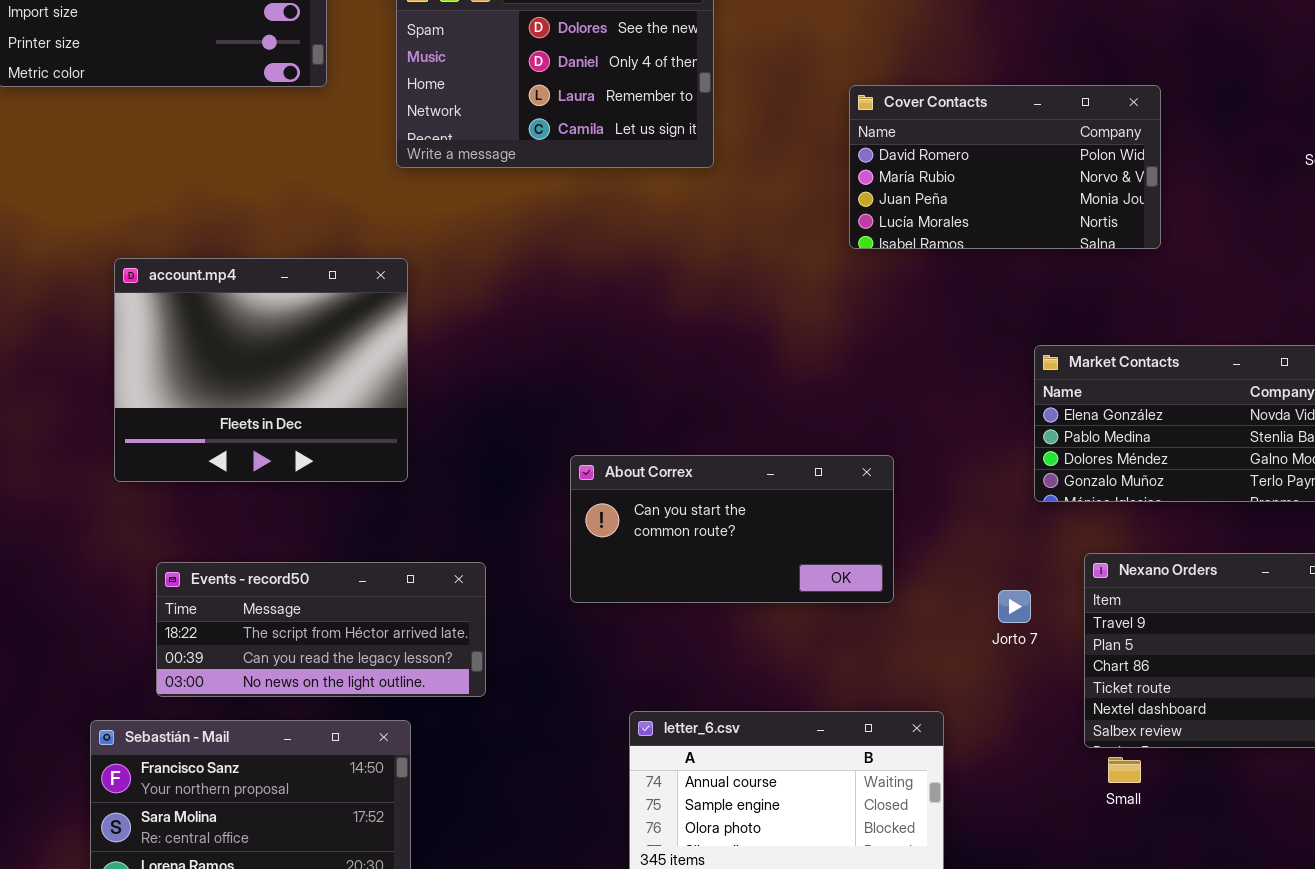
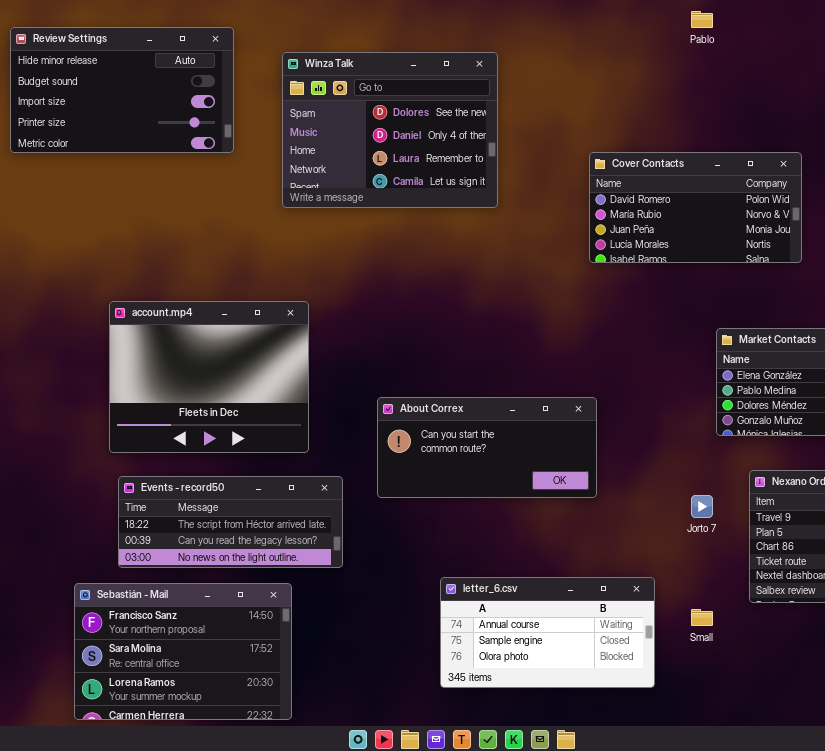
account.mp4: [114,258,408,482] -> [109,301,309,453], moved
About Correx: [570,455,894,603] -> [377,397,597,498], moved
Small: [1108,757,1141,783] -> [691,609,713,626], moved

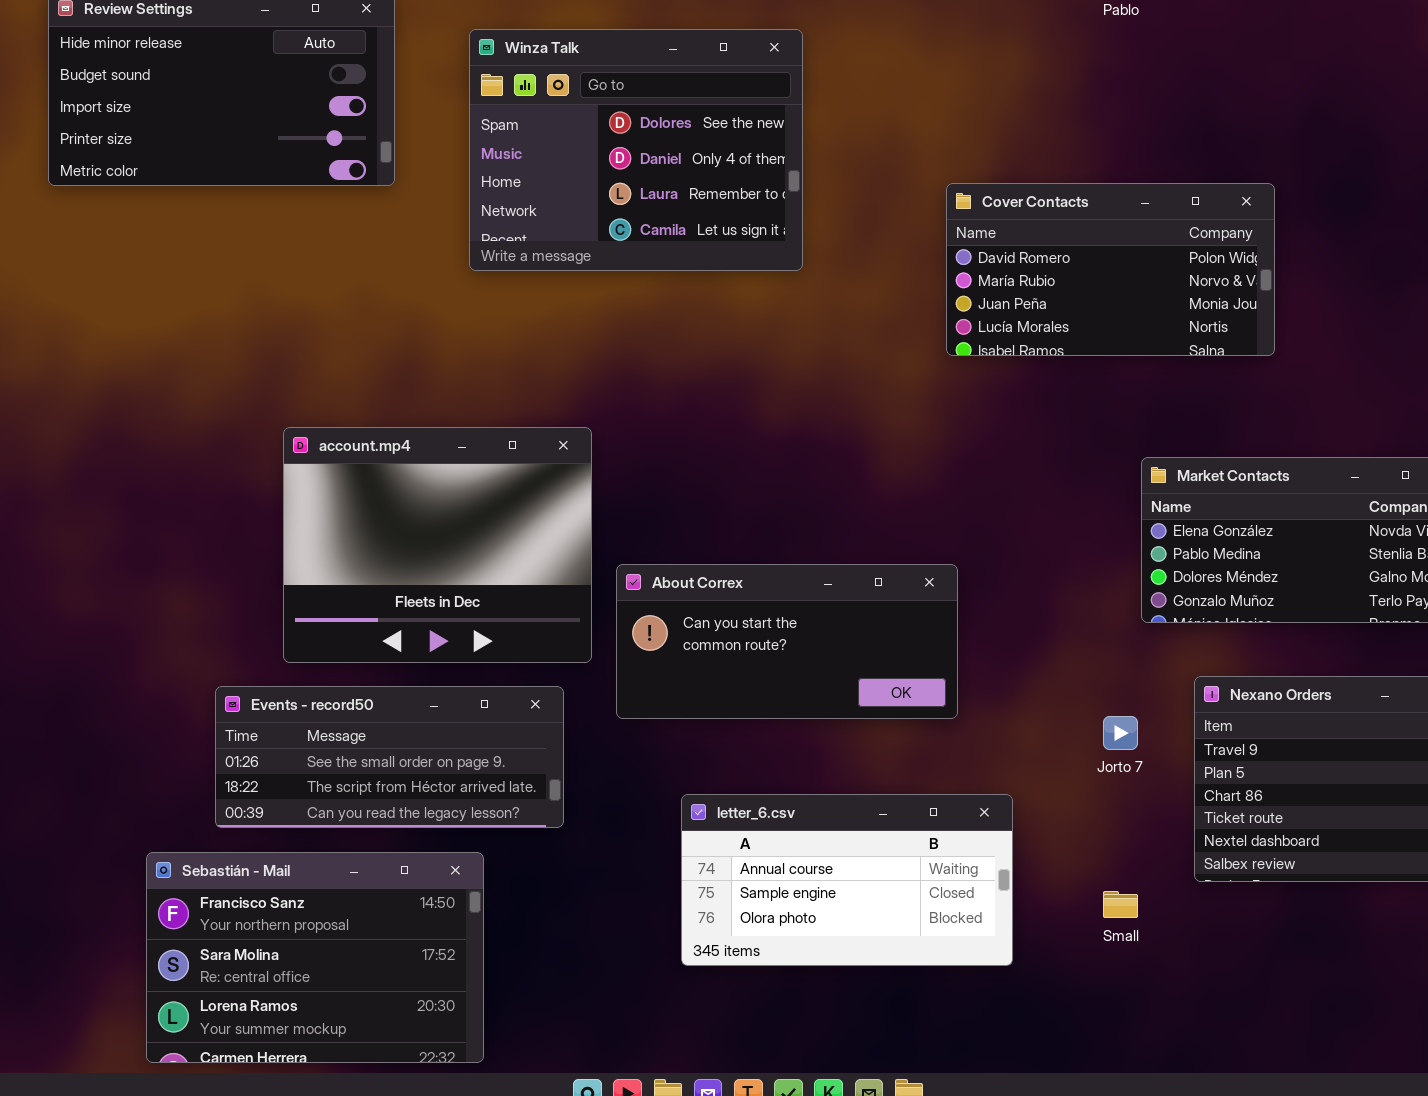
account.mp4: [109,301,309,453] -> [283,427,592,663], moved
Events - record50: [118,476,343,568] -> [215,686,564,828], scrolled up 1 row
letter_6.csv: [440,577,655,688] -> [681,794,1013,966], moved

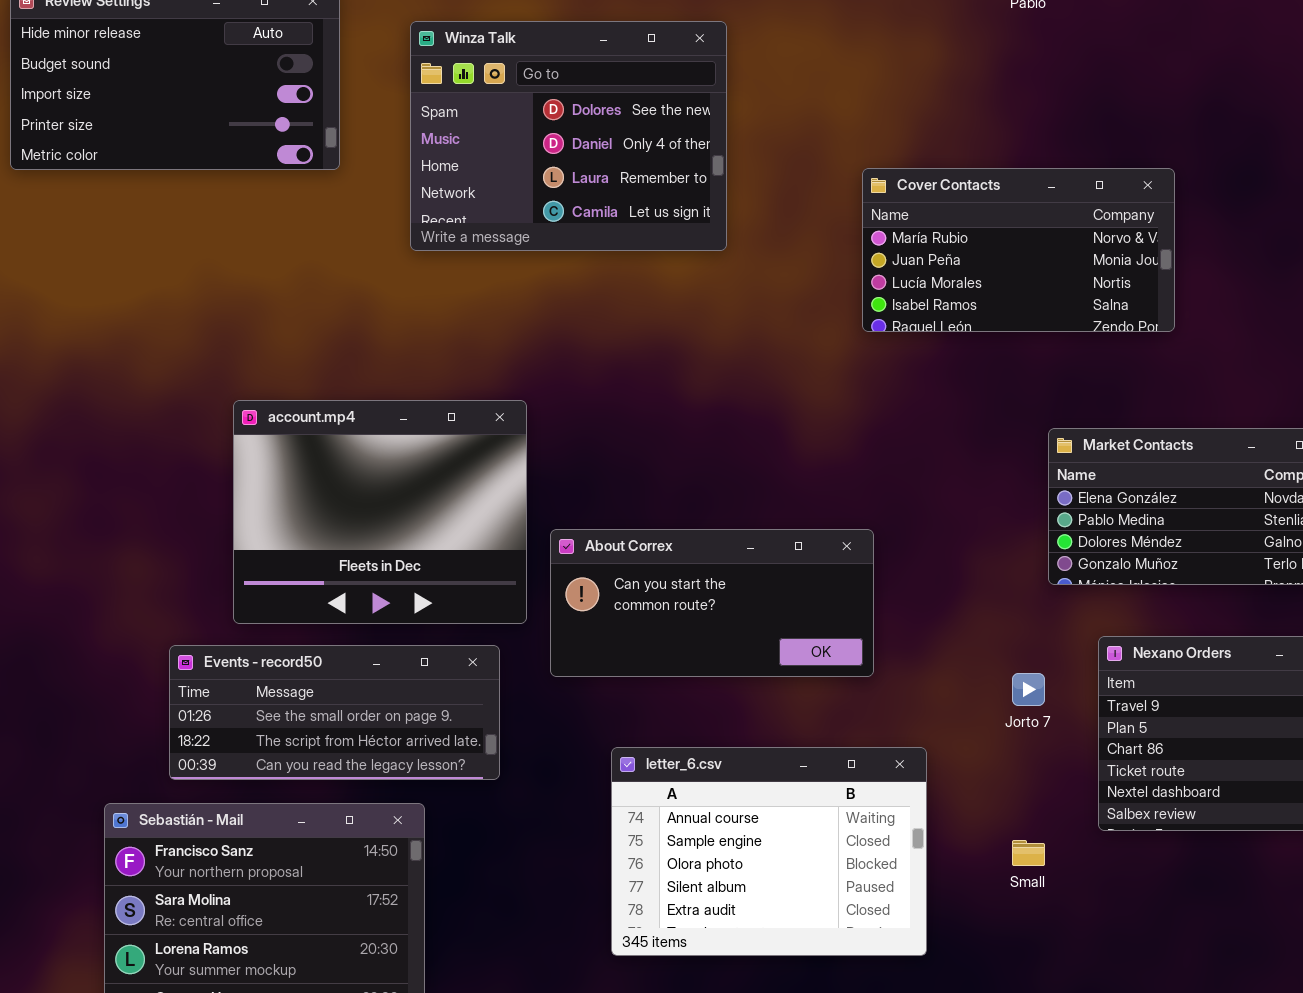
Cover Contacts: [946,183,1275,356] -> [862,168,1175,332], scrolled down 1 row
letter_6.csv: [681,794,1013,966] -> [611,747,927,956], resized

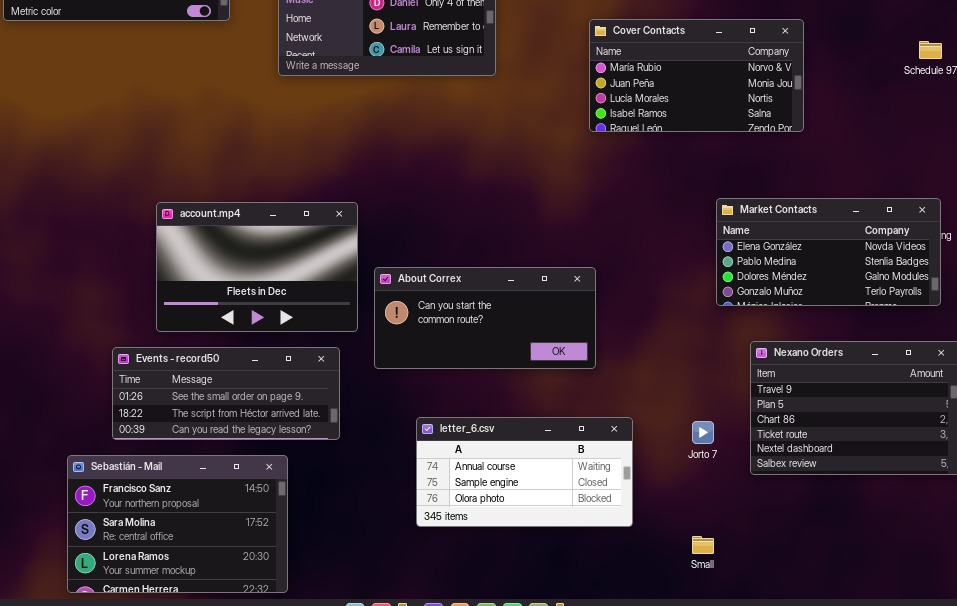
account.mp4: [233,400,527,624] -> [156,202,358,332], resized
Jorto 7: [1012,673,1045,706] -> [692,421,714,444], moved
letter_6.csv: [611,747,927,956] -> [416,417,633,527], resized
Small: [1012,840,1045,866] -> [692,536,714,554], moved

